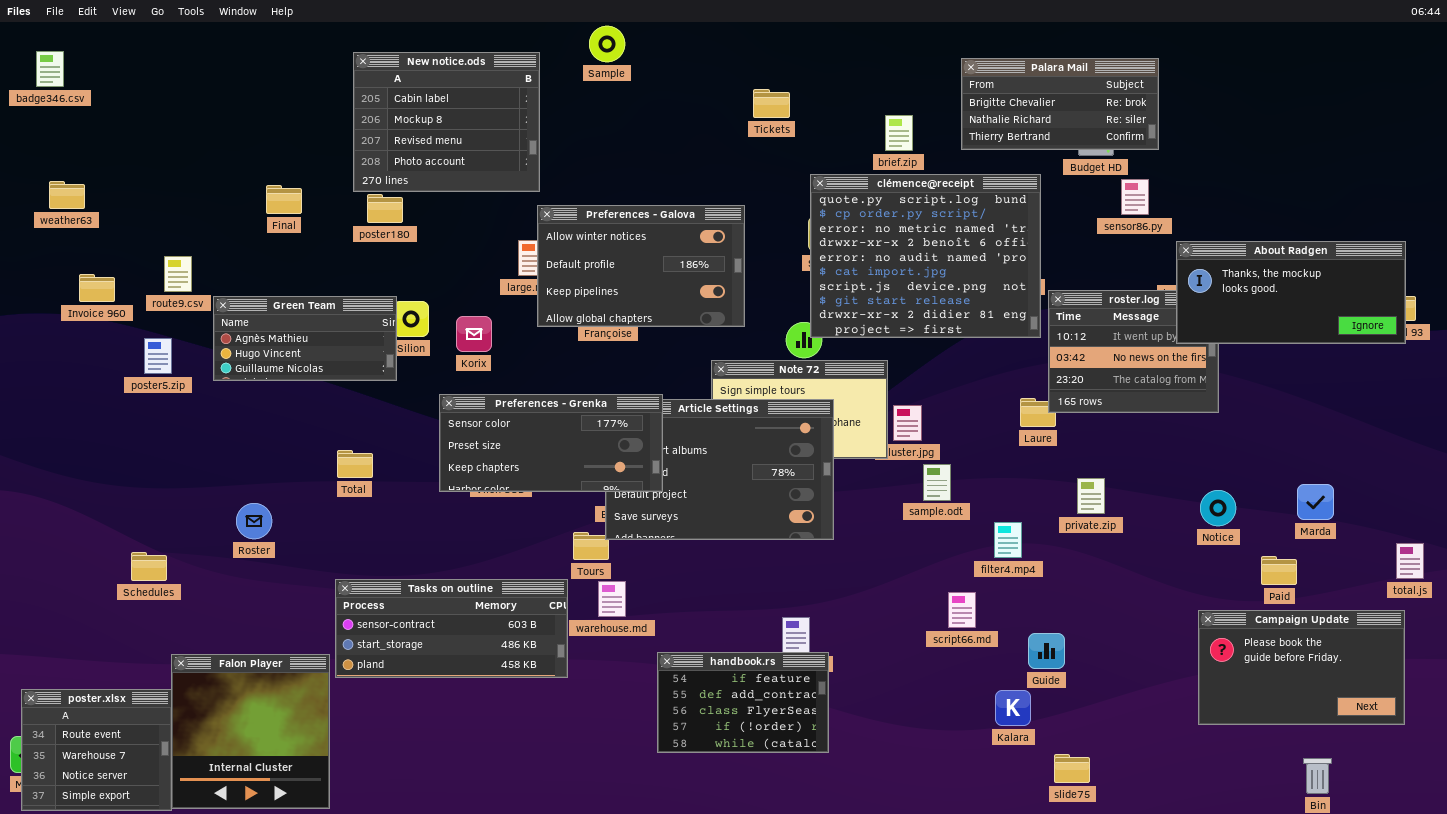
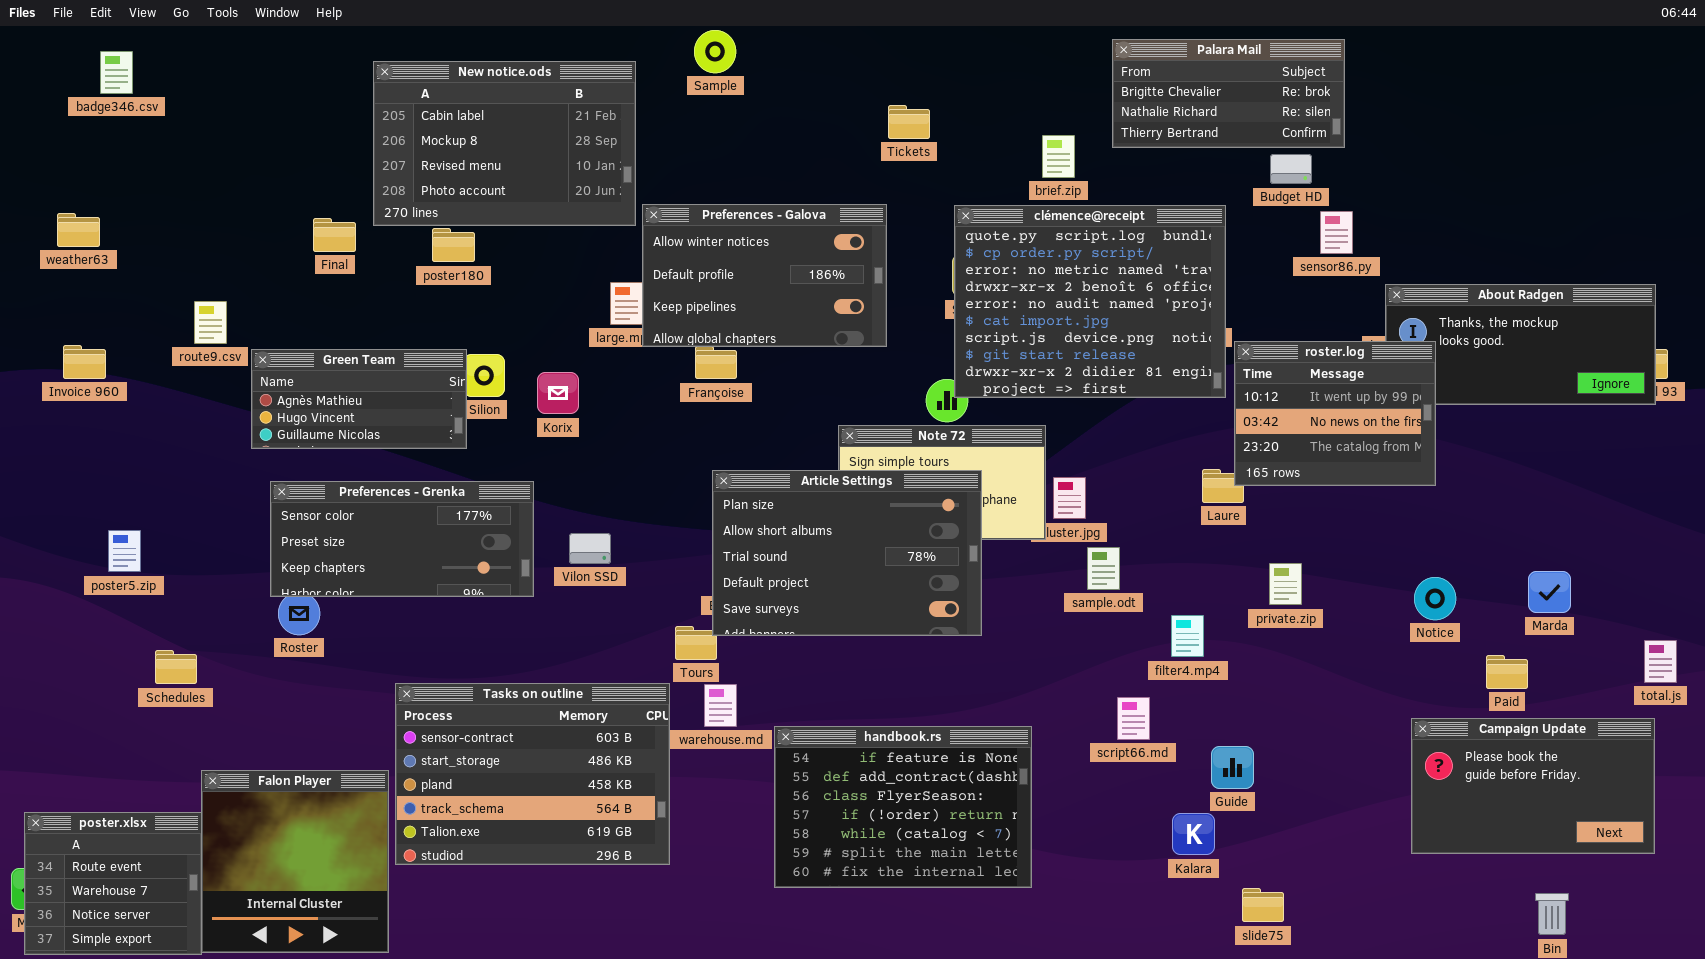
badge346.csv: [36,51,64,87] -> [100,51,133,94], moved
New notice.ods: [353,52,540,192] -> [373,61,636,226], resized
Palara Mail: [961,58,1159,150] -> [1112,39,1345,148], moved
Preferences - Galova: [537,205,745,327] -> [642,204,887,347], moved
Invoice 960: [79,274,115,302] -> [63,345,106,379], moved
roster.log: [1048,290,1219,413] -> [1234,341,1436,486], raised
poster5.zip: [144,338,172,374] -> [108,530,141,572], moved
Preferences - Grenka: [439,394,663,492] -> [270,481,534,597], moved
Tasks on outline: [335,579,568,678] -> [395,683,670,865], resized
handbook.rs: [657,652,829,753] -> [774,726,1032,888], resized

